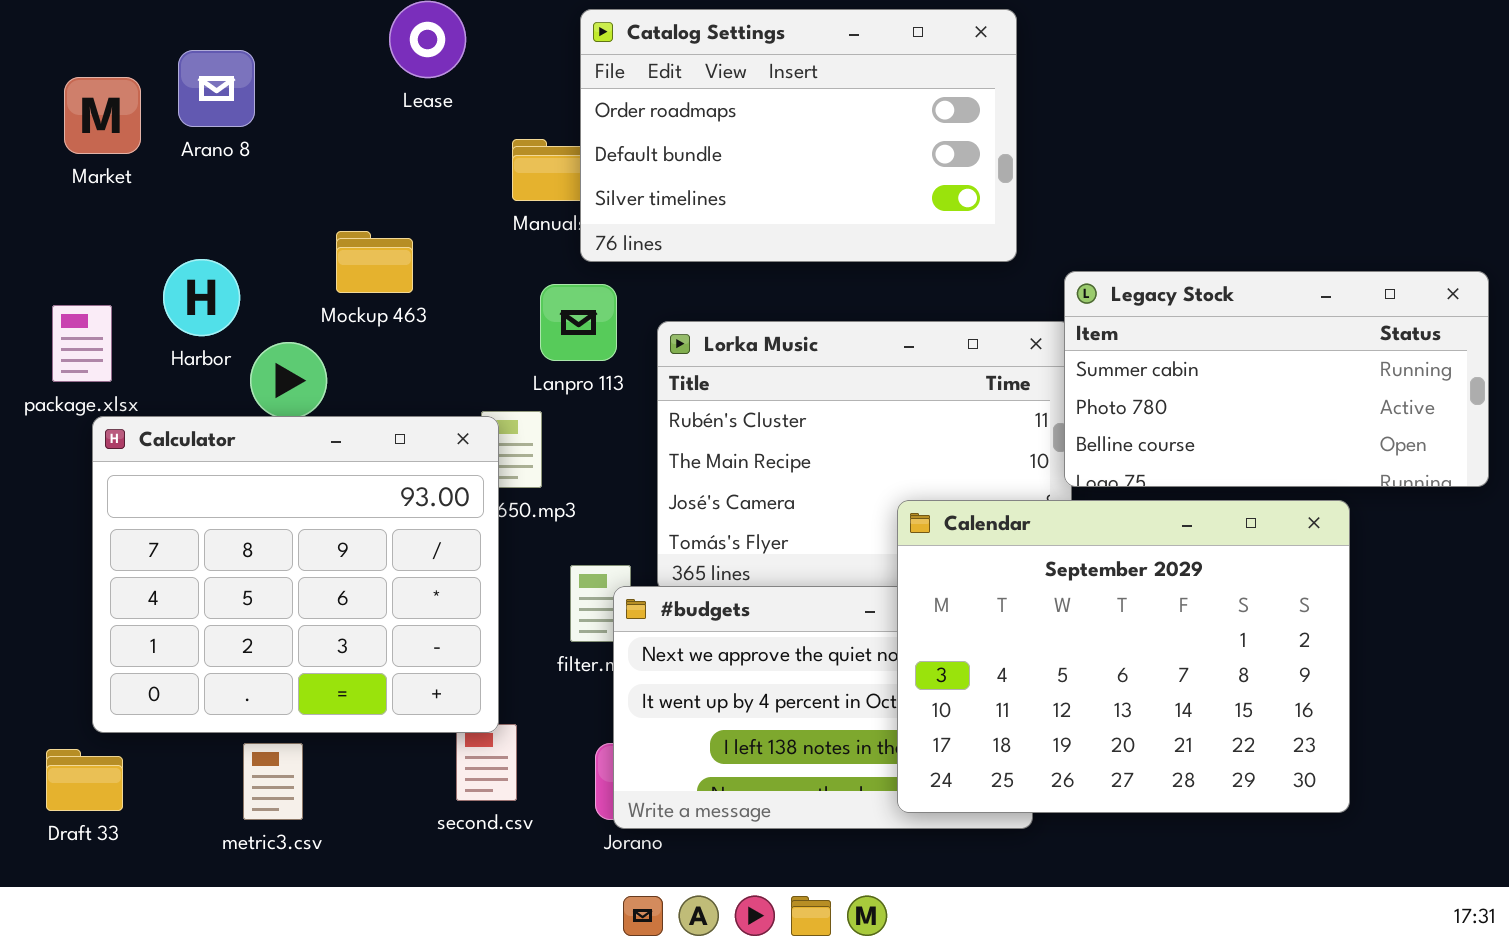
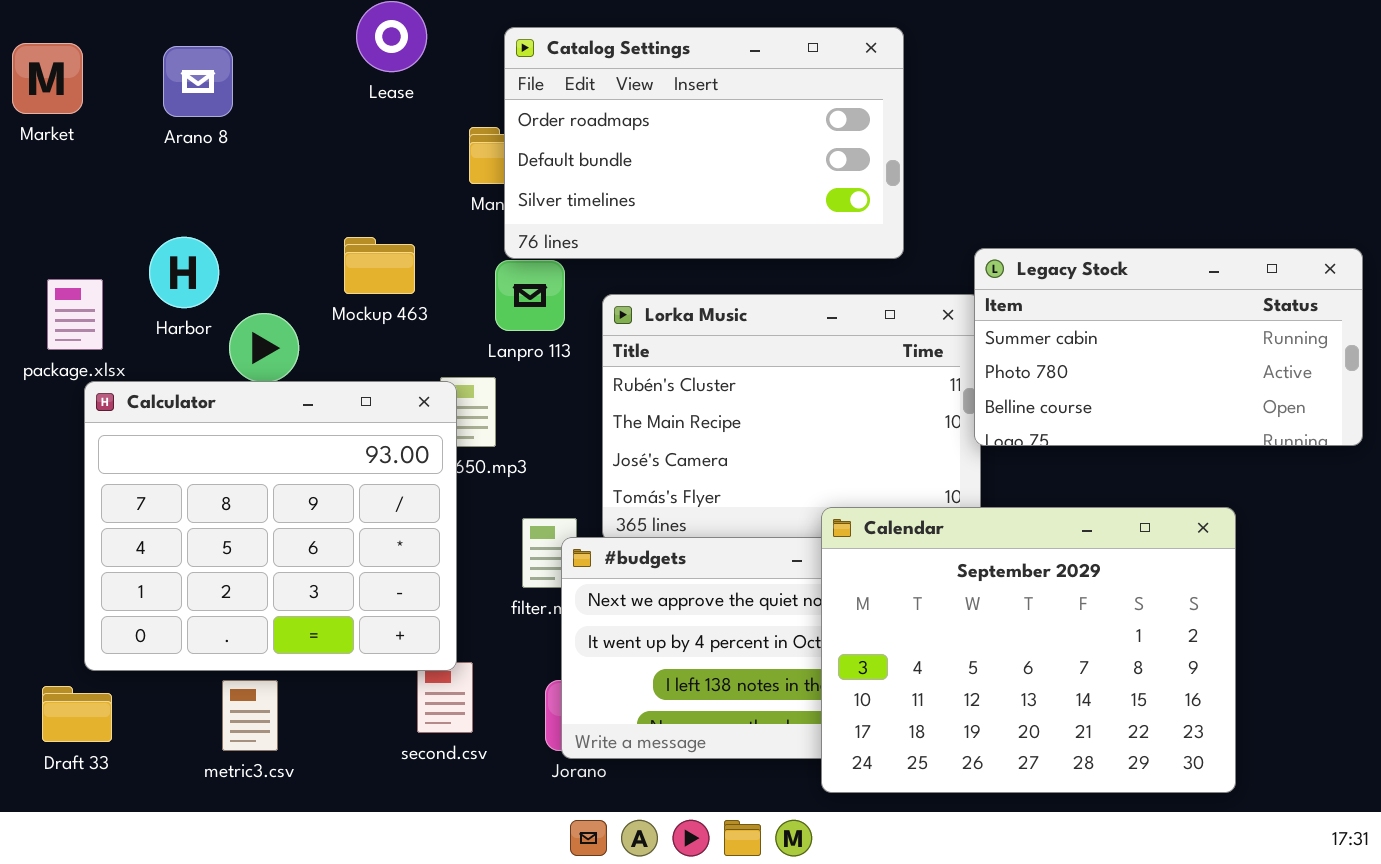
Catalog Settings: [580,9,1017,262] -> [504,27,904,259], moved
Market: [64,77,141,154] -> [12,43,83,114], moved
Mockup 463: [336,231,413,293] -> [344,237,415,294], moved
Calendar: [897,500,1350,813] -> [821,507,1236,793], moved

